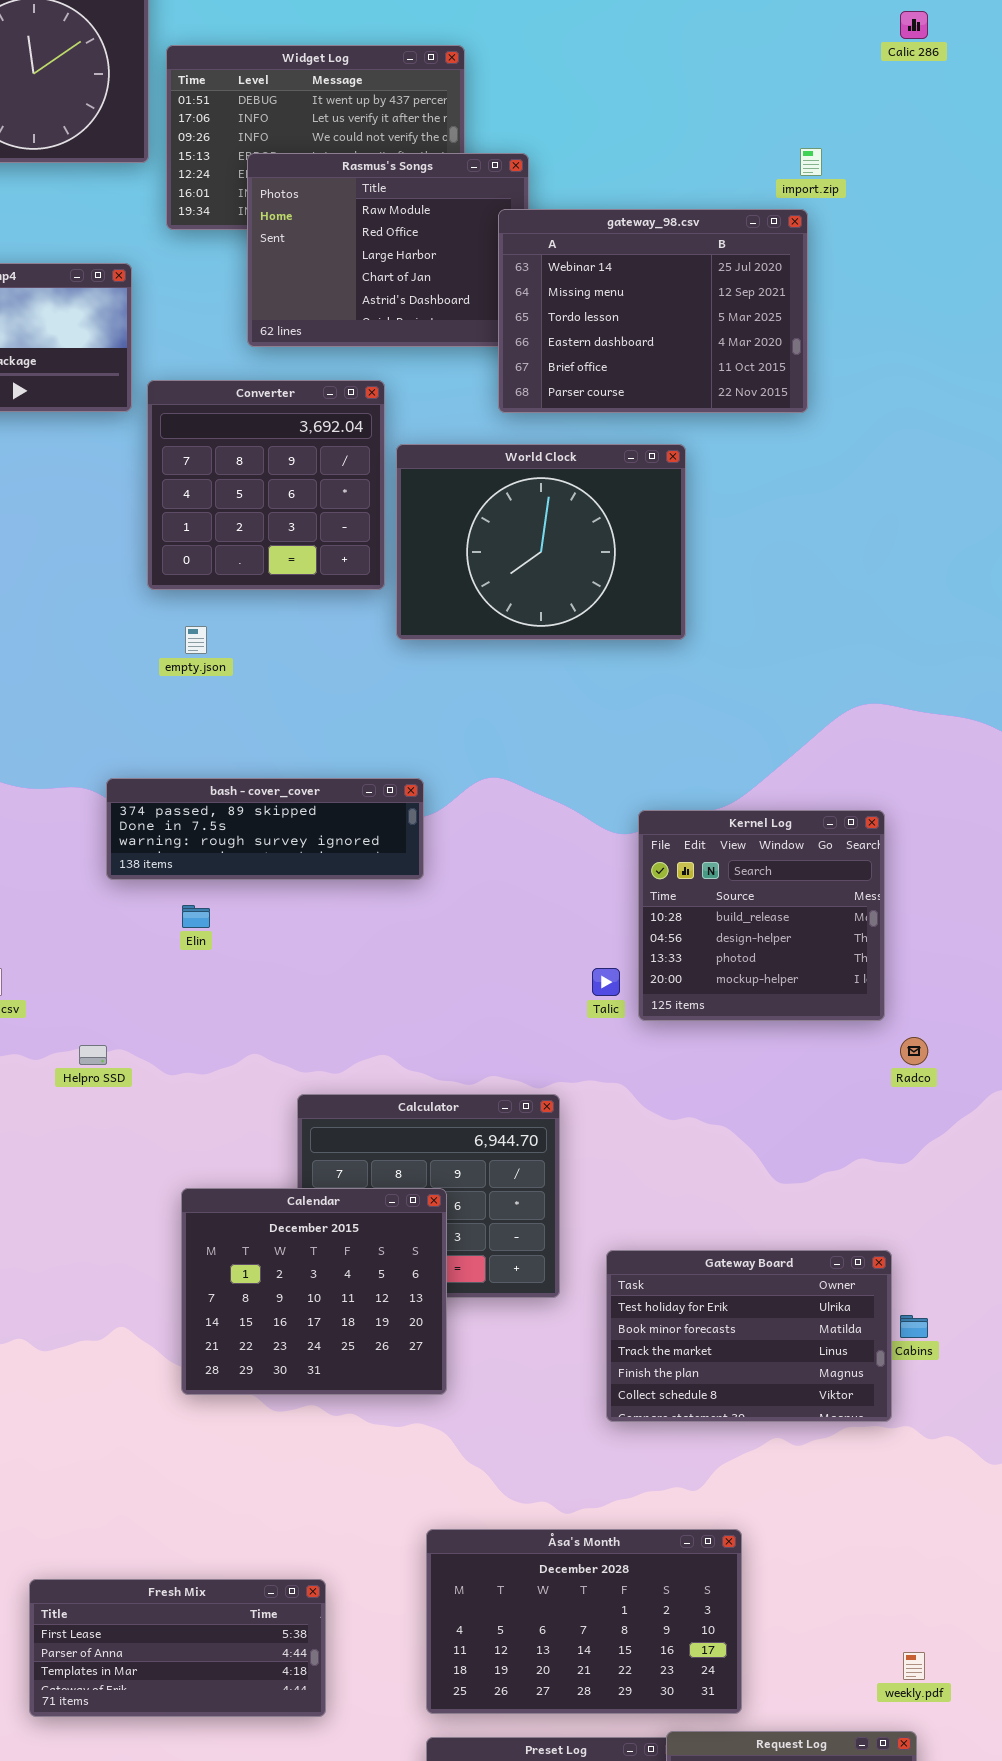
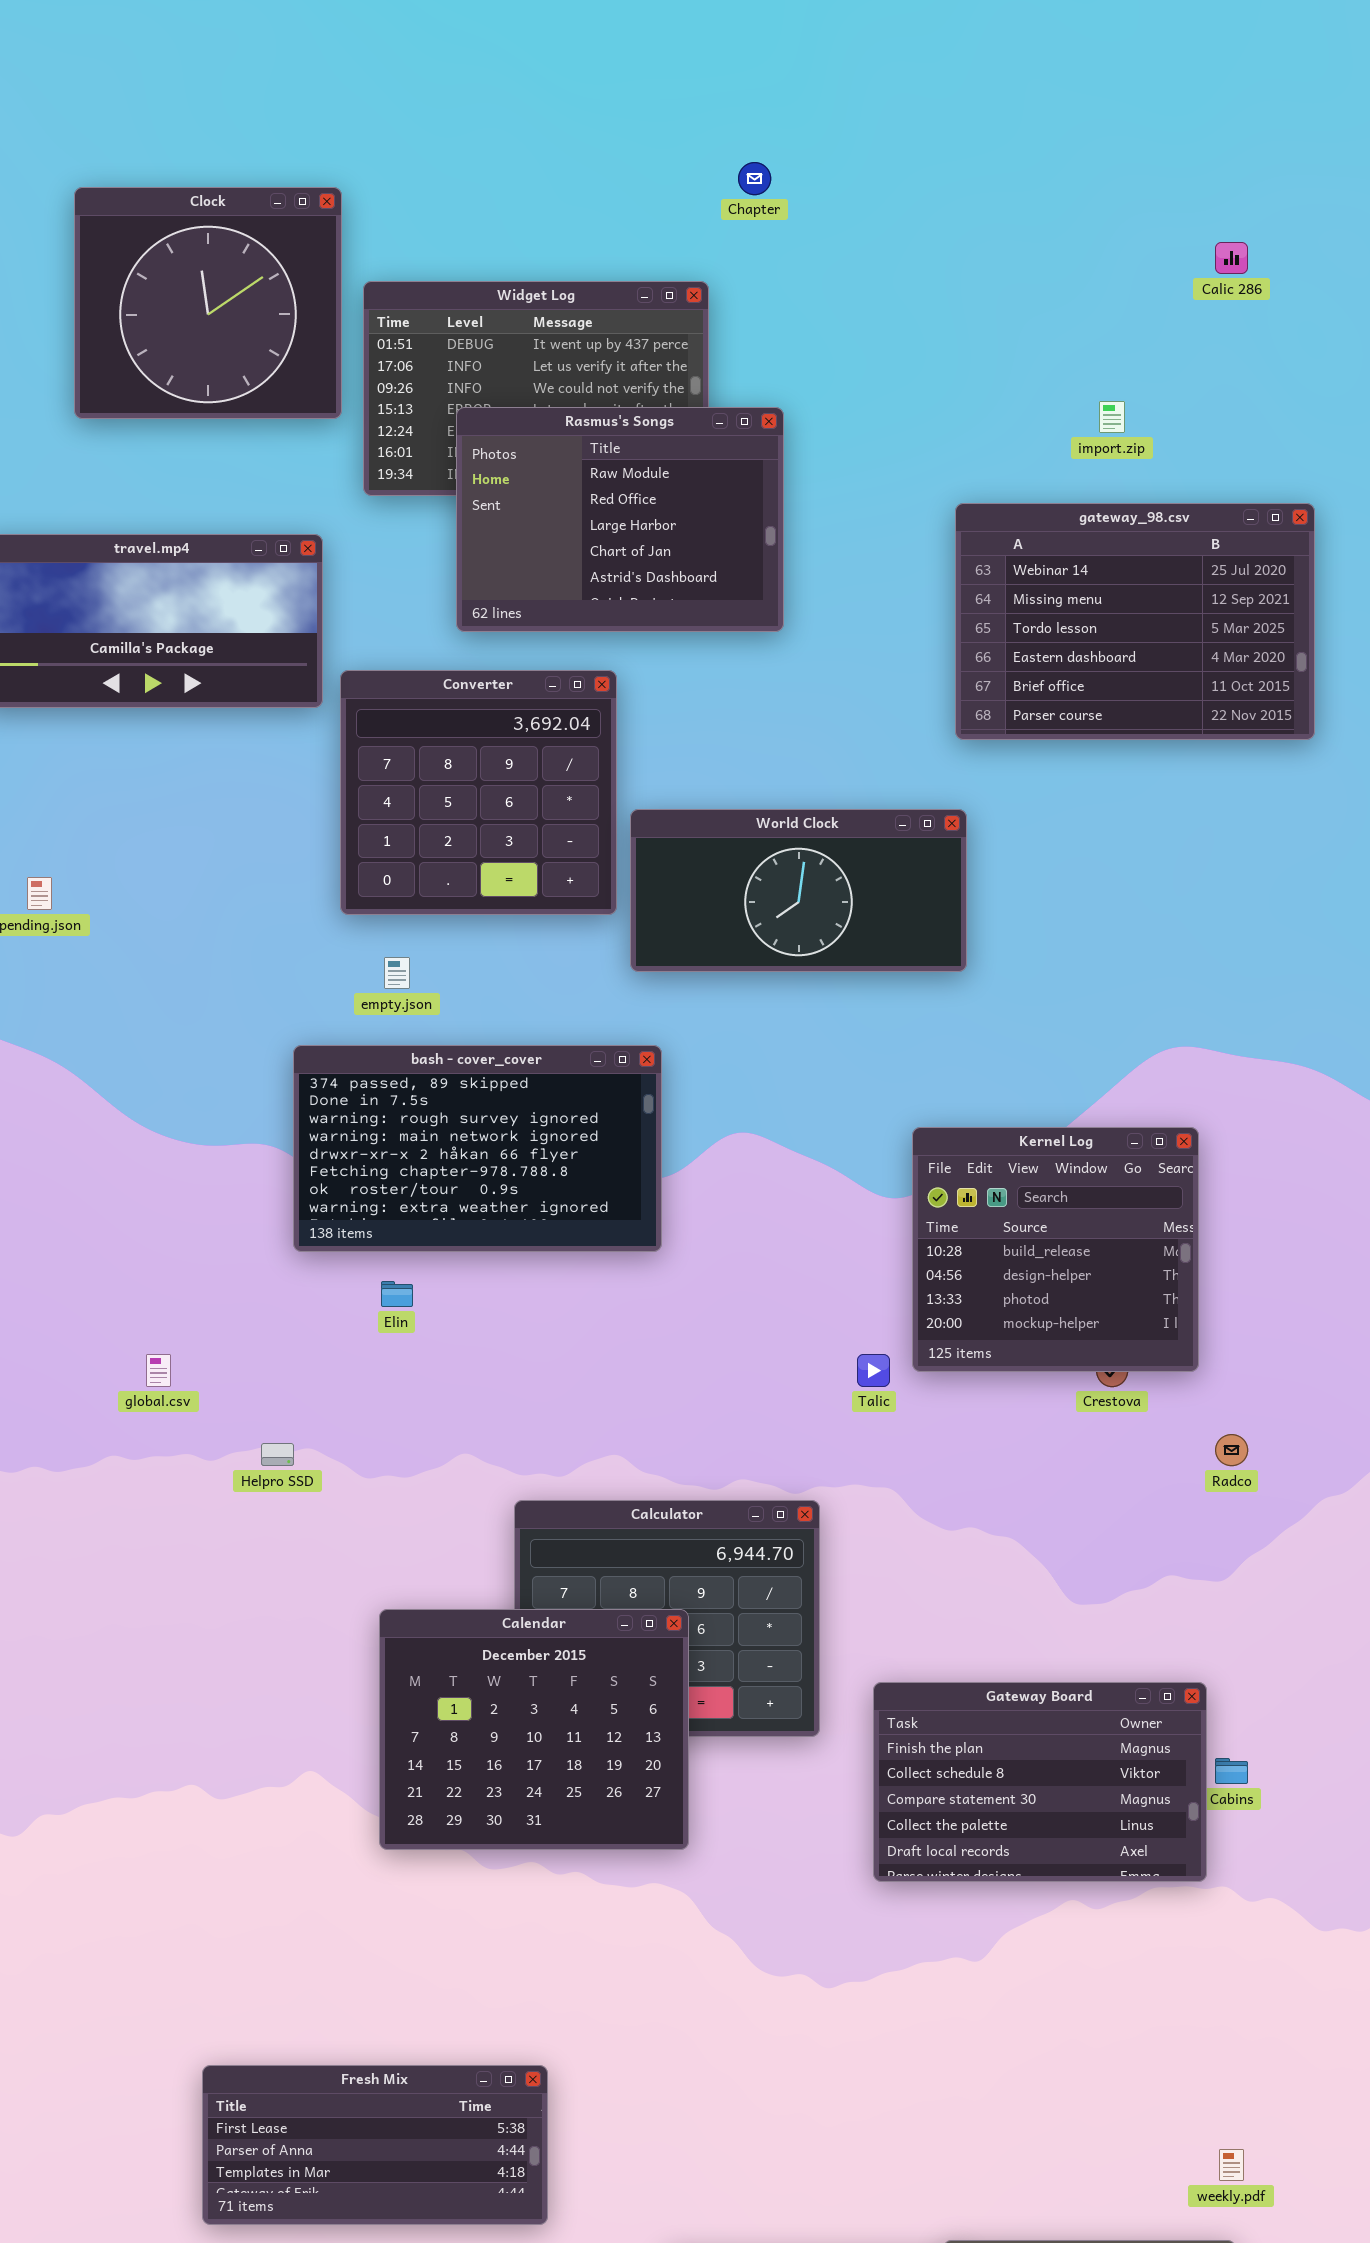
gateway_98.csv: [498,209,808,413] -> [955,503,1315,740], moved
World Clock: [396,444,686,640] -> [630,809,967,972], resized
bash - cover_cover: [106,778,424,880] -> [293,1045,662,1252], resized
Kernel Log: [638,810,885,1021] -> [912,1127,1199,1372], moved
Gateway Board: [606,1250,892,1422] -> [873,1682,1207,1882], scrolled down 3 rows
Åsa's Month: [426,1529,742,1714] -> none, closed

